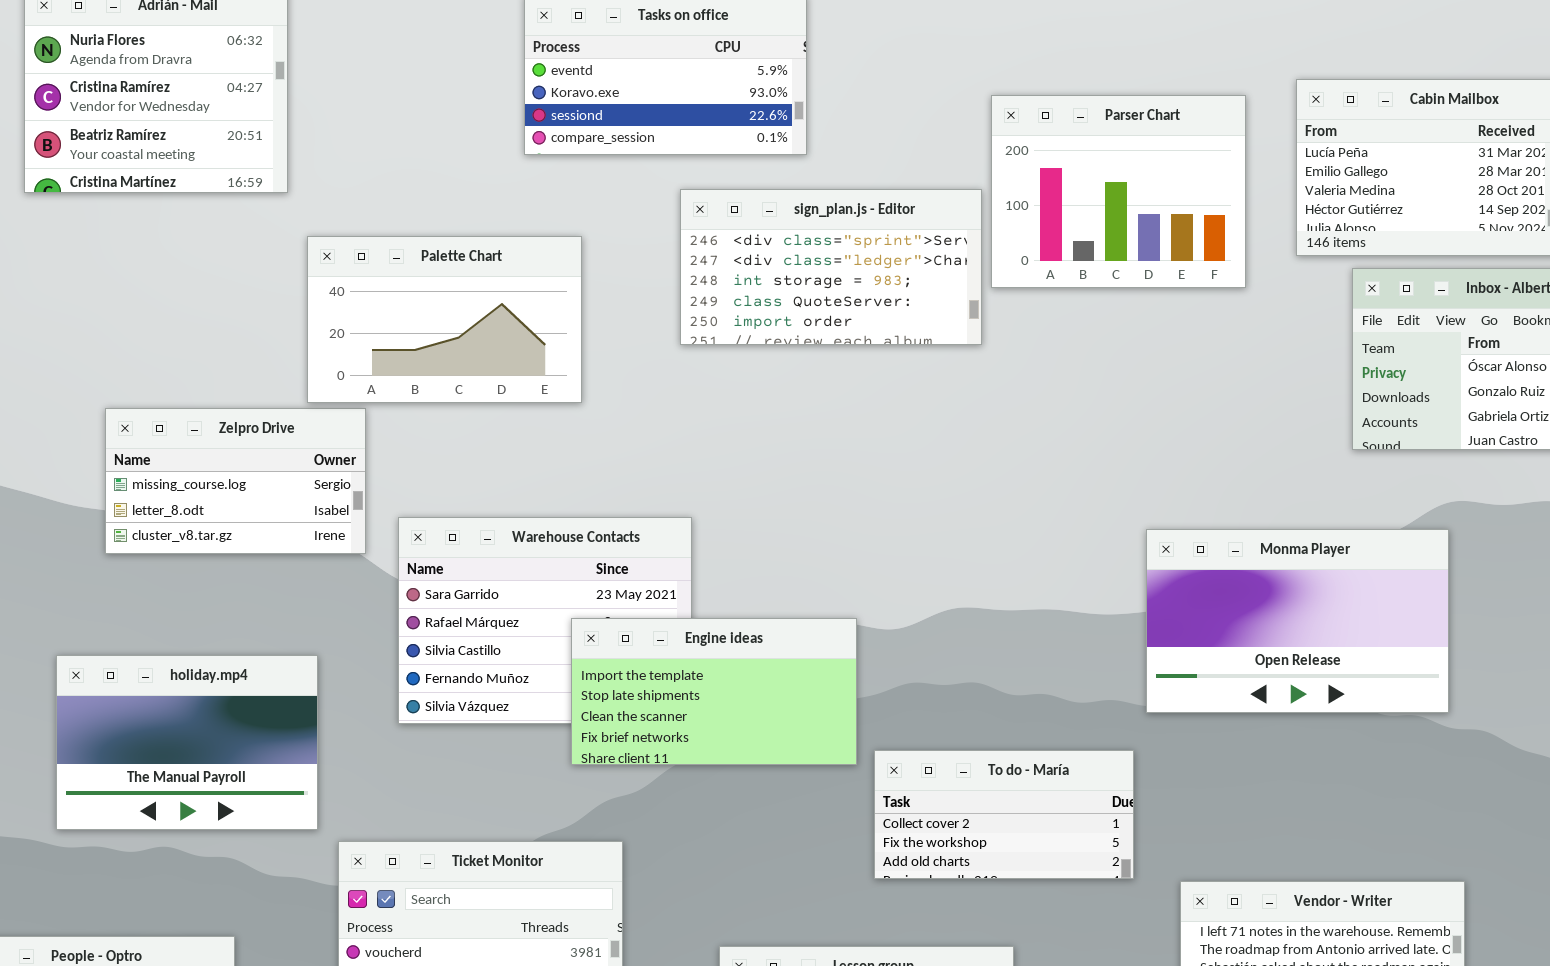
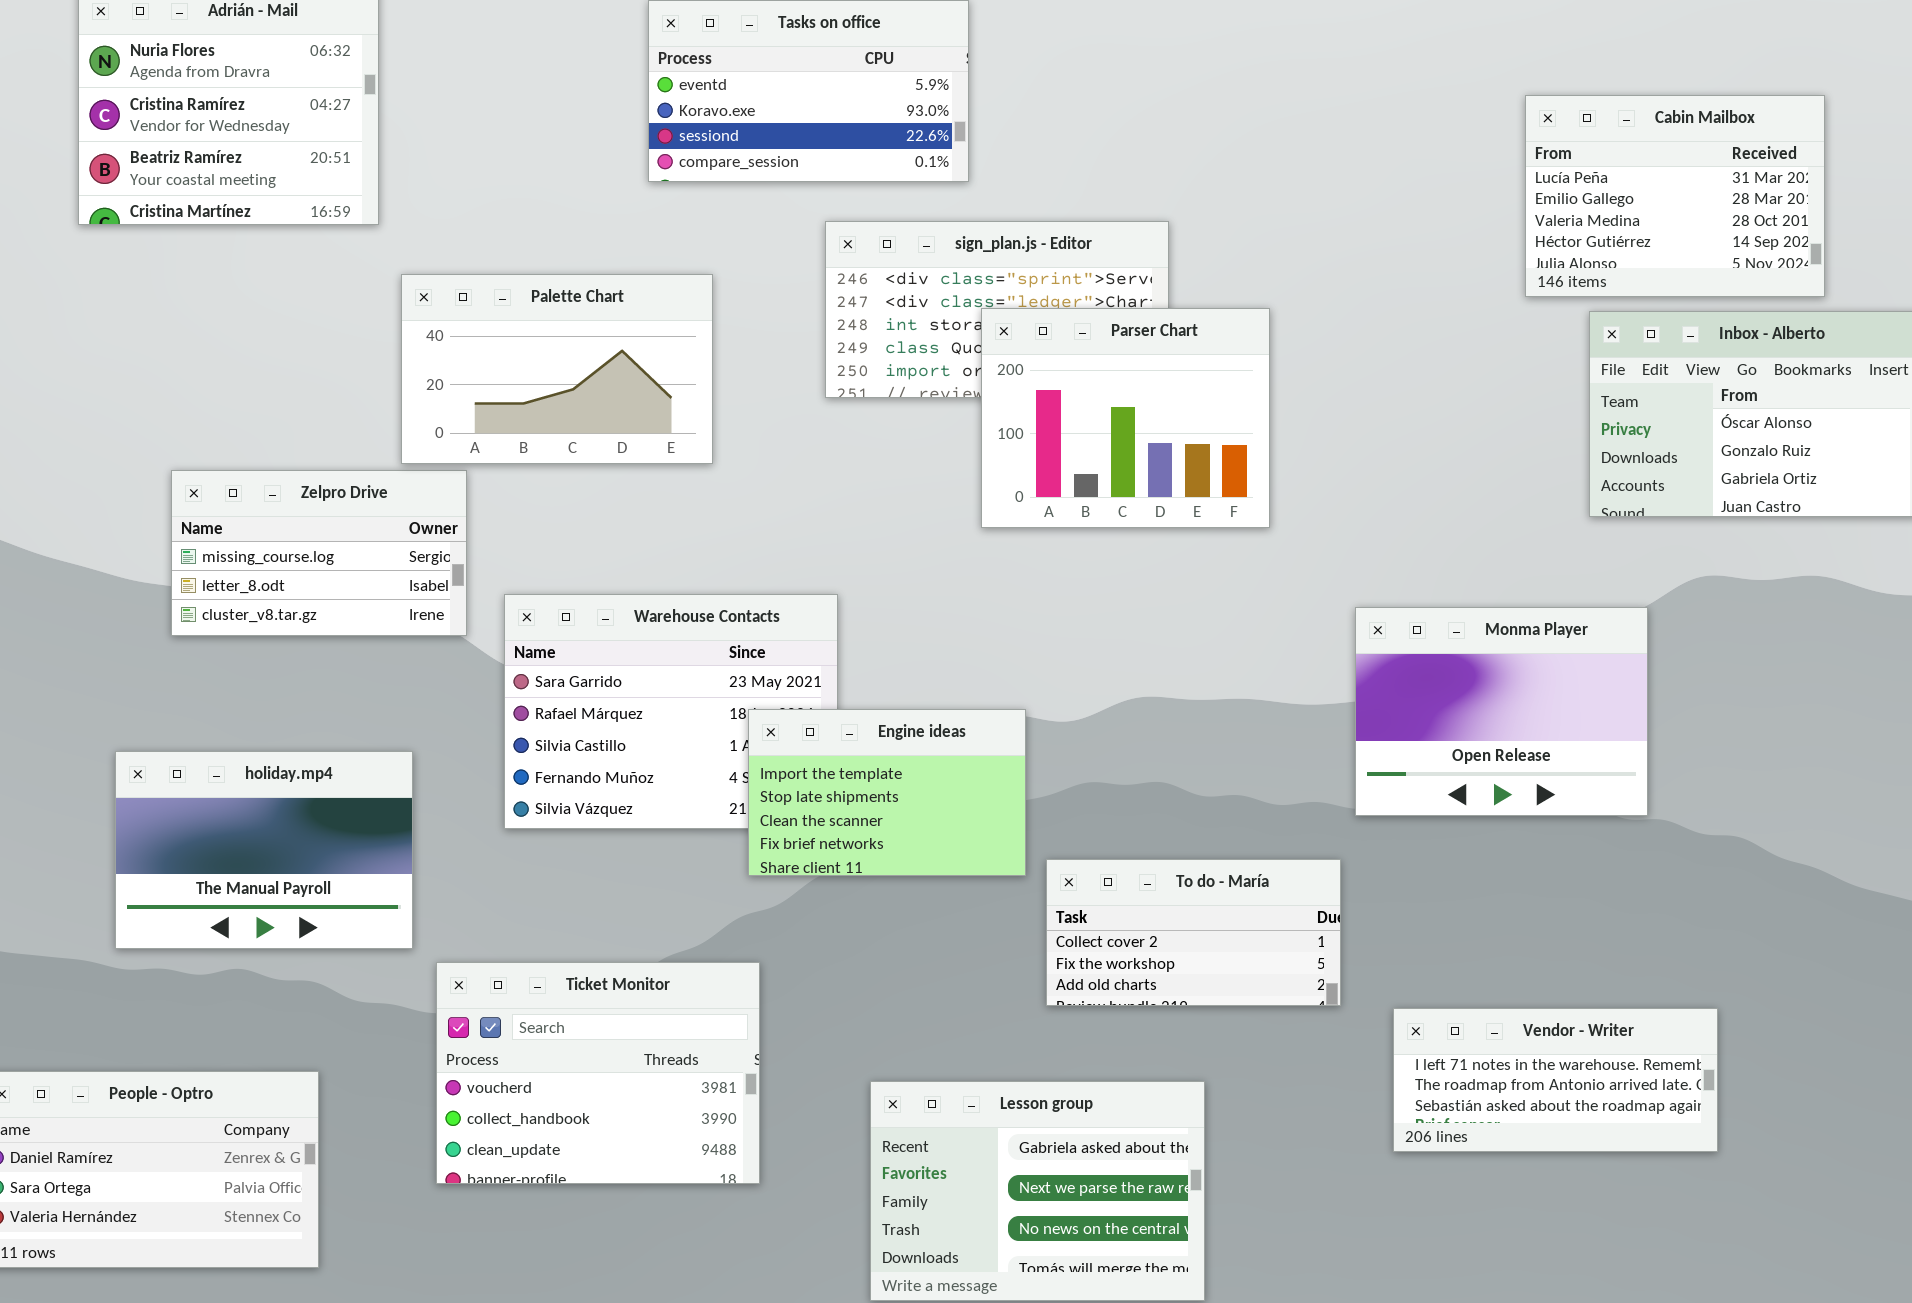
Parser Chart: [991,95,1246,288] -> [981,308,1270,528], moved
Monma Player: [1146,529,1449,713] -> [1355,607,1648,816], resized
Engine ideas: [571,618,857,765] -> [748,709,1026,876], resized

